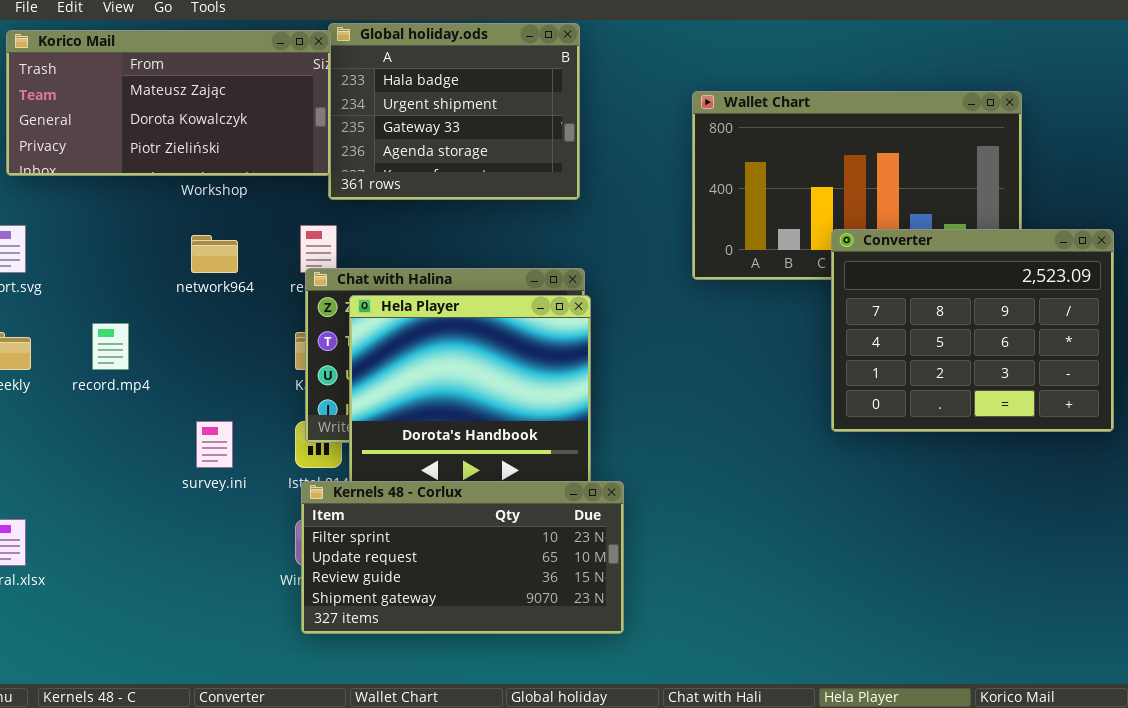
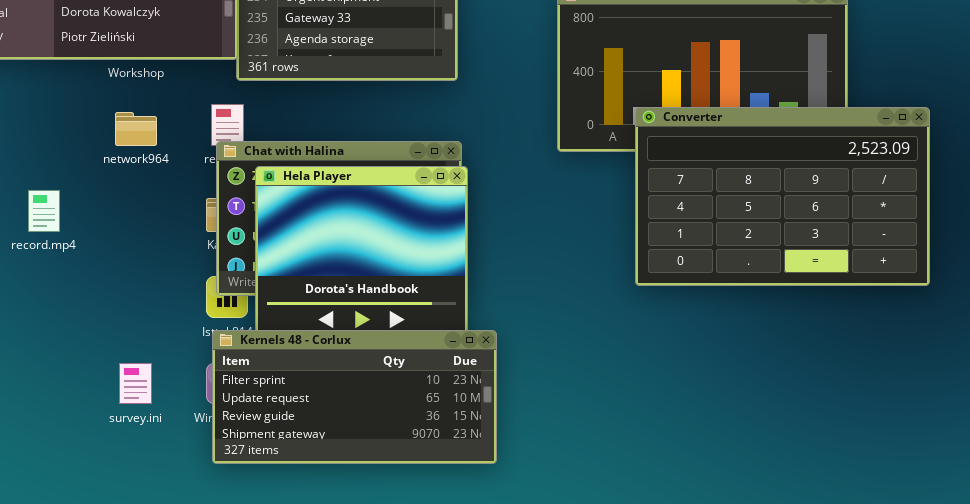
Converter: [831,229,1114,432] -> [635,107,930,286], resized
survey.ini: [196,421,233,468] -> [119,363,152,404], moved

